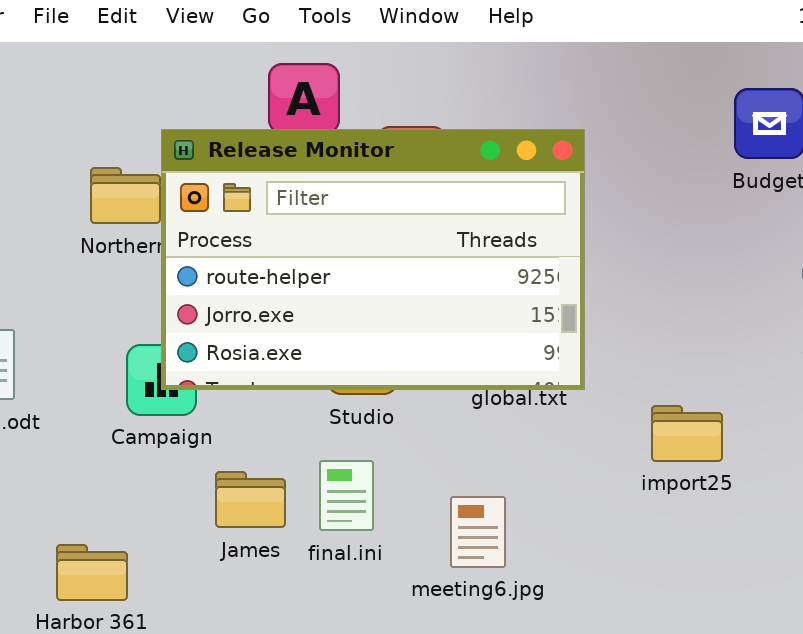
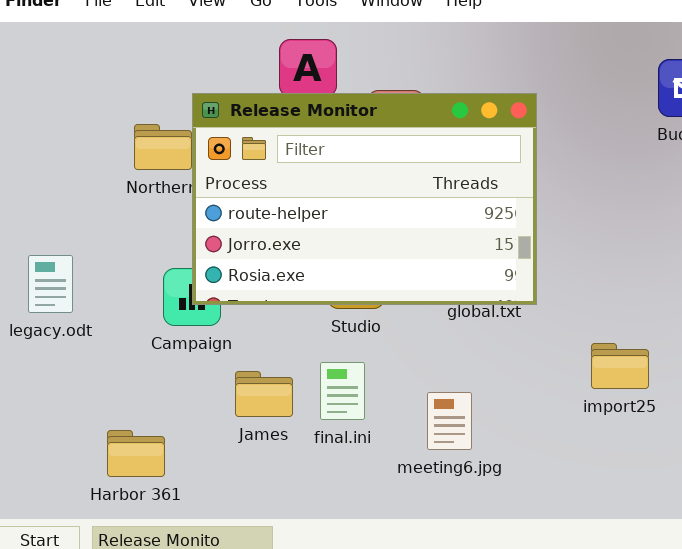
import25: [651,405,723,462] -> [591,343,649,389], moved

